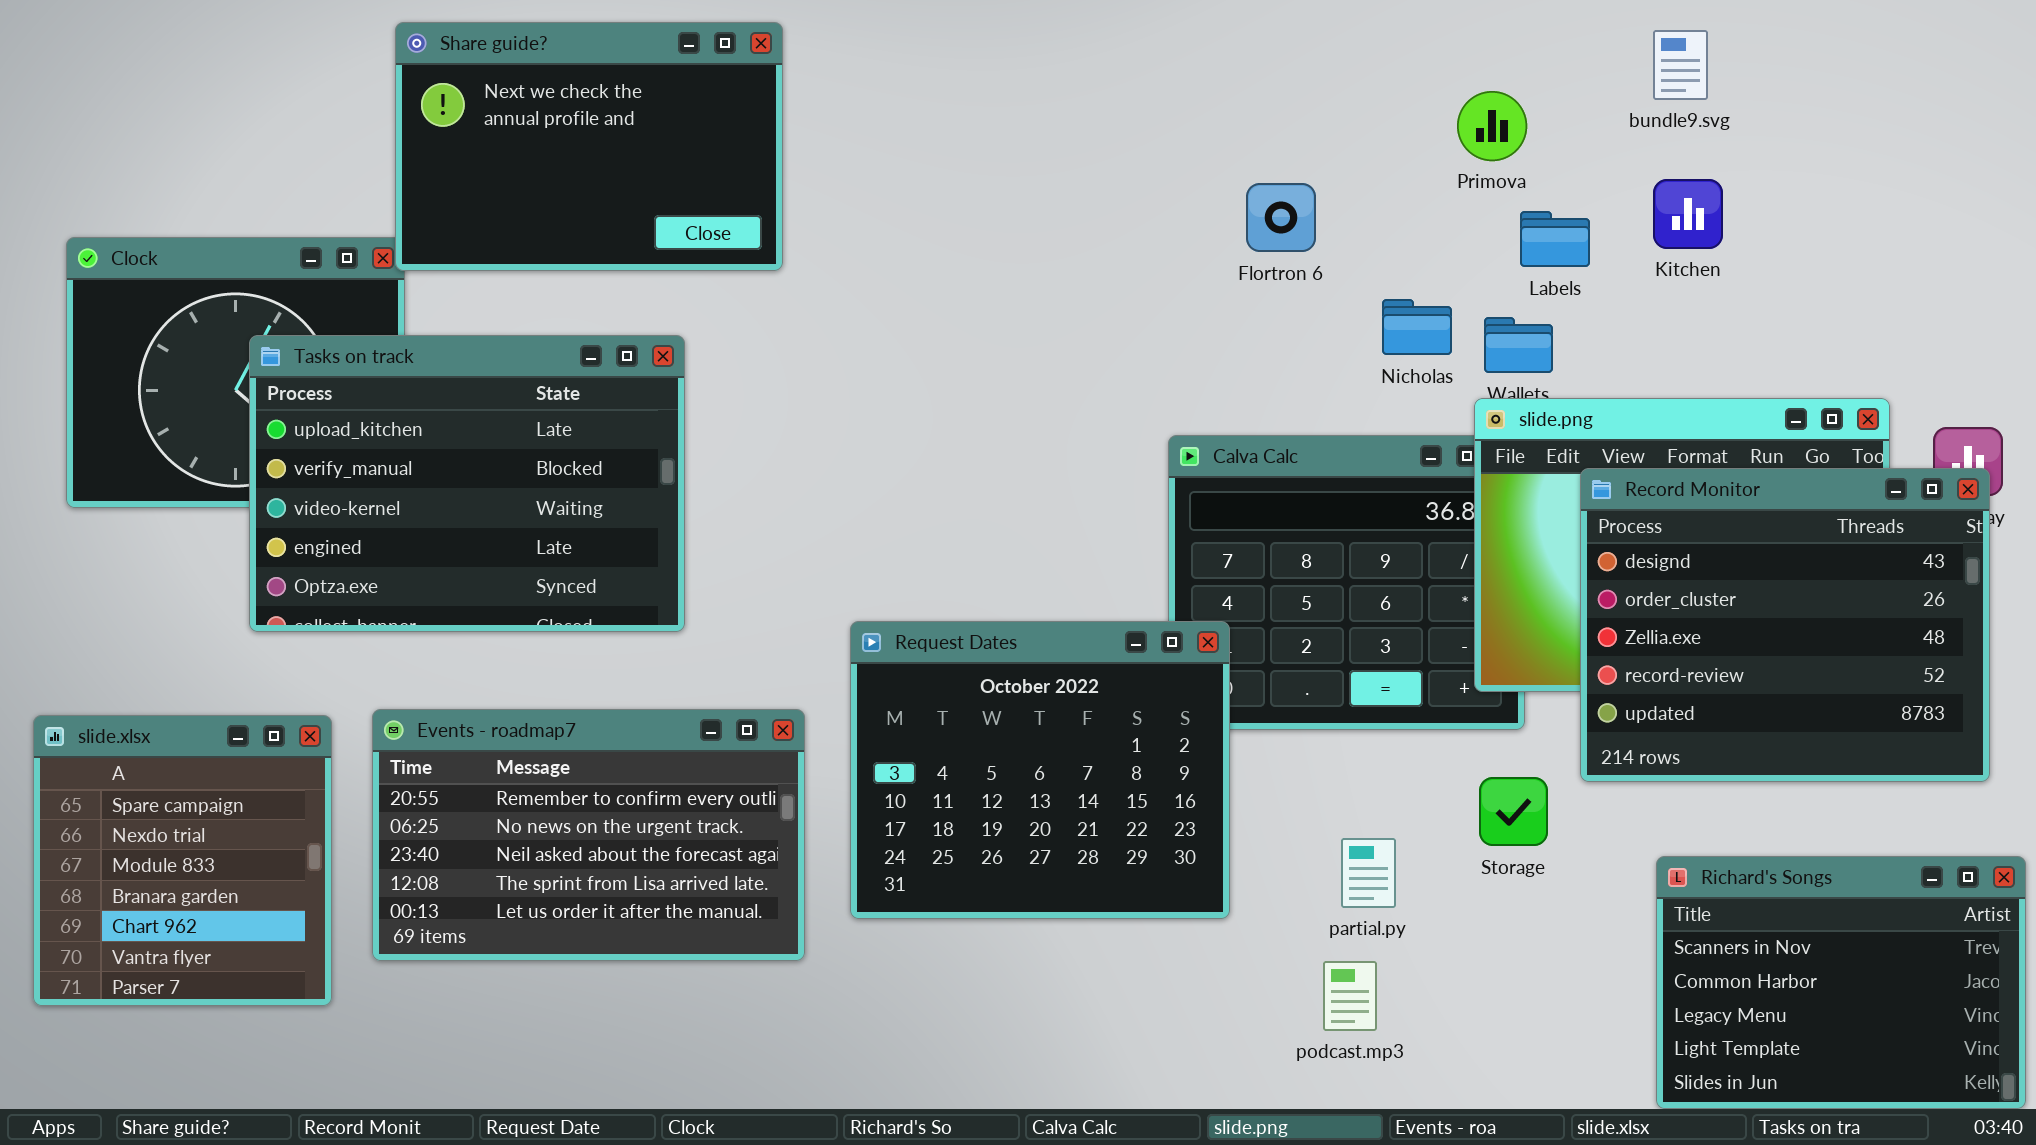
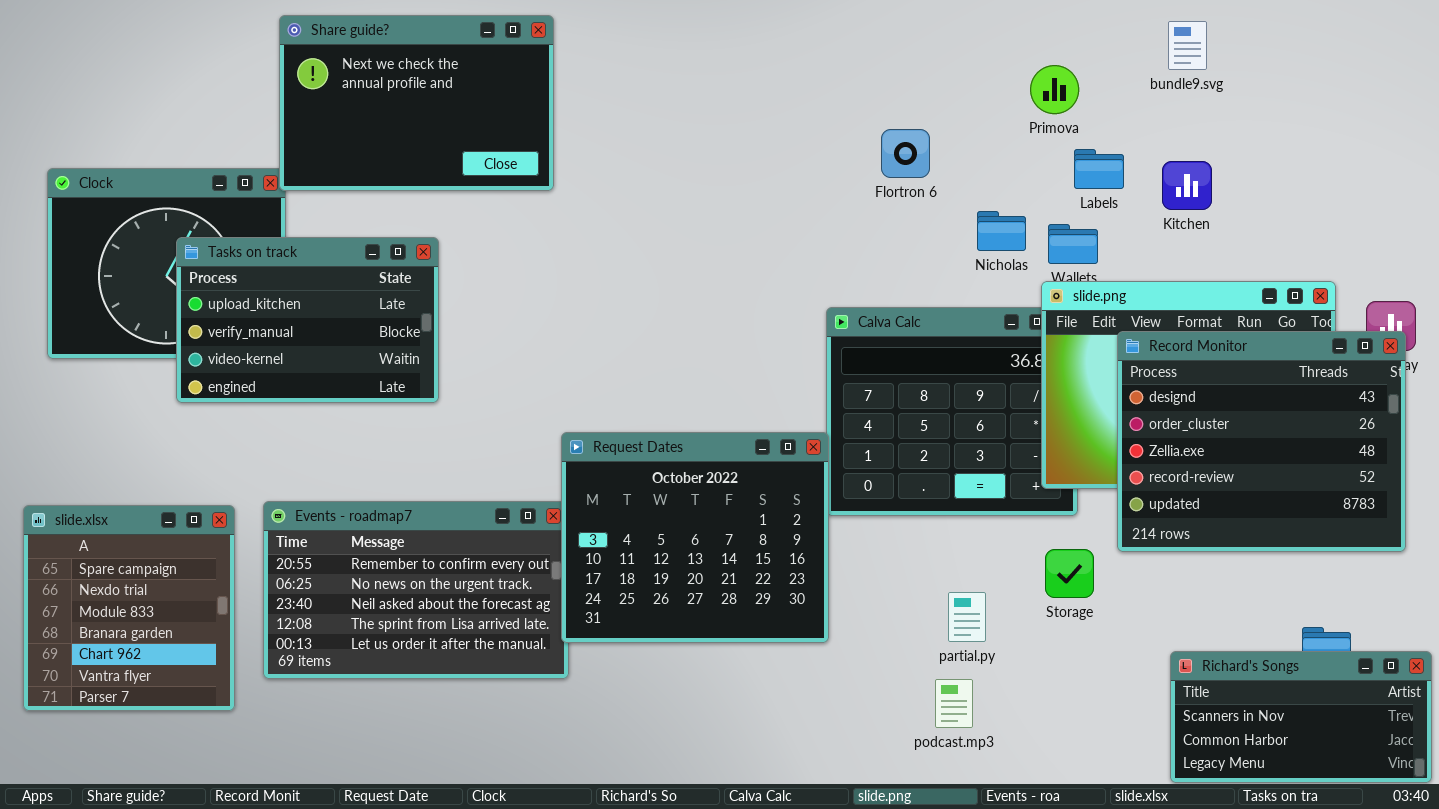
Kitchen: [1653,179,1723,249] -> [1162,161,1212,210], moved
Tasks on track: [249,335,685,632] -> [176,237,439,403], resized
Request Dates: [850,621,1230,919] -> [561,432,829,643], moved
Richard's Songs: [1656,856,2026,1109] -> [1170,651,1432,783], resized

